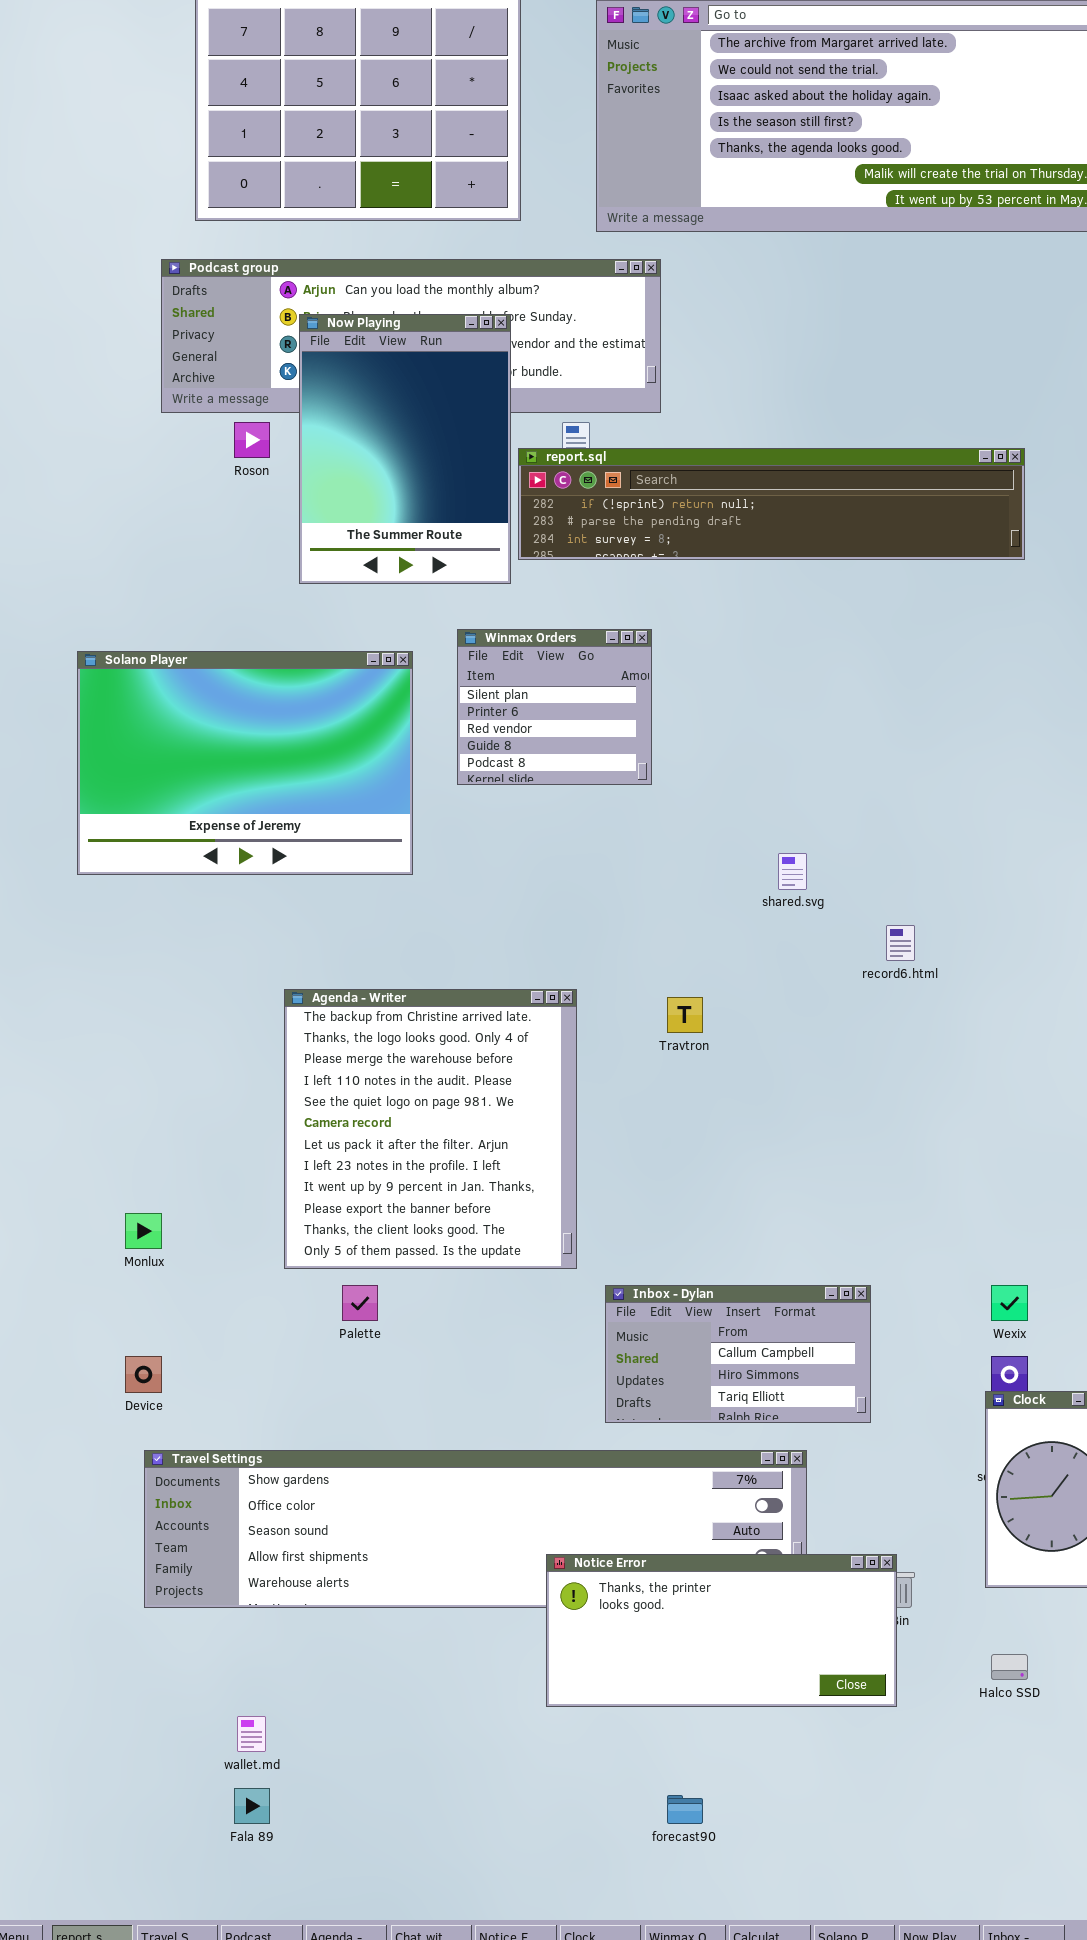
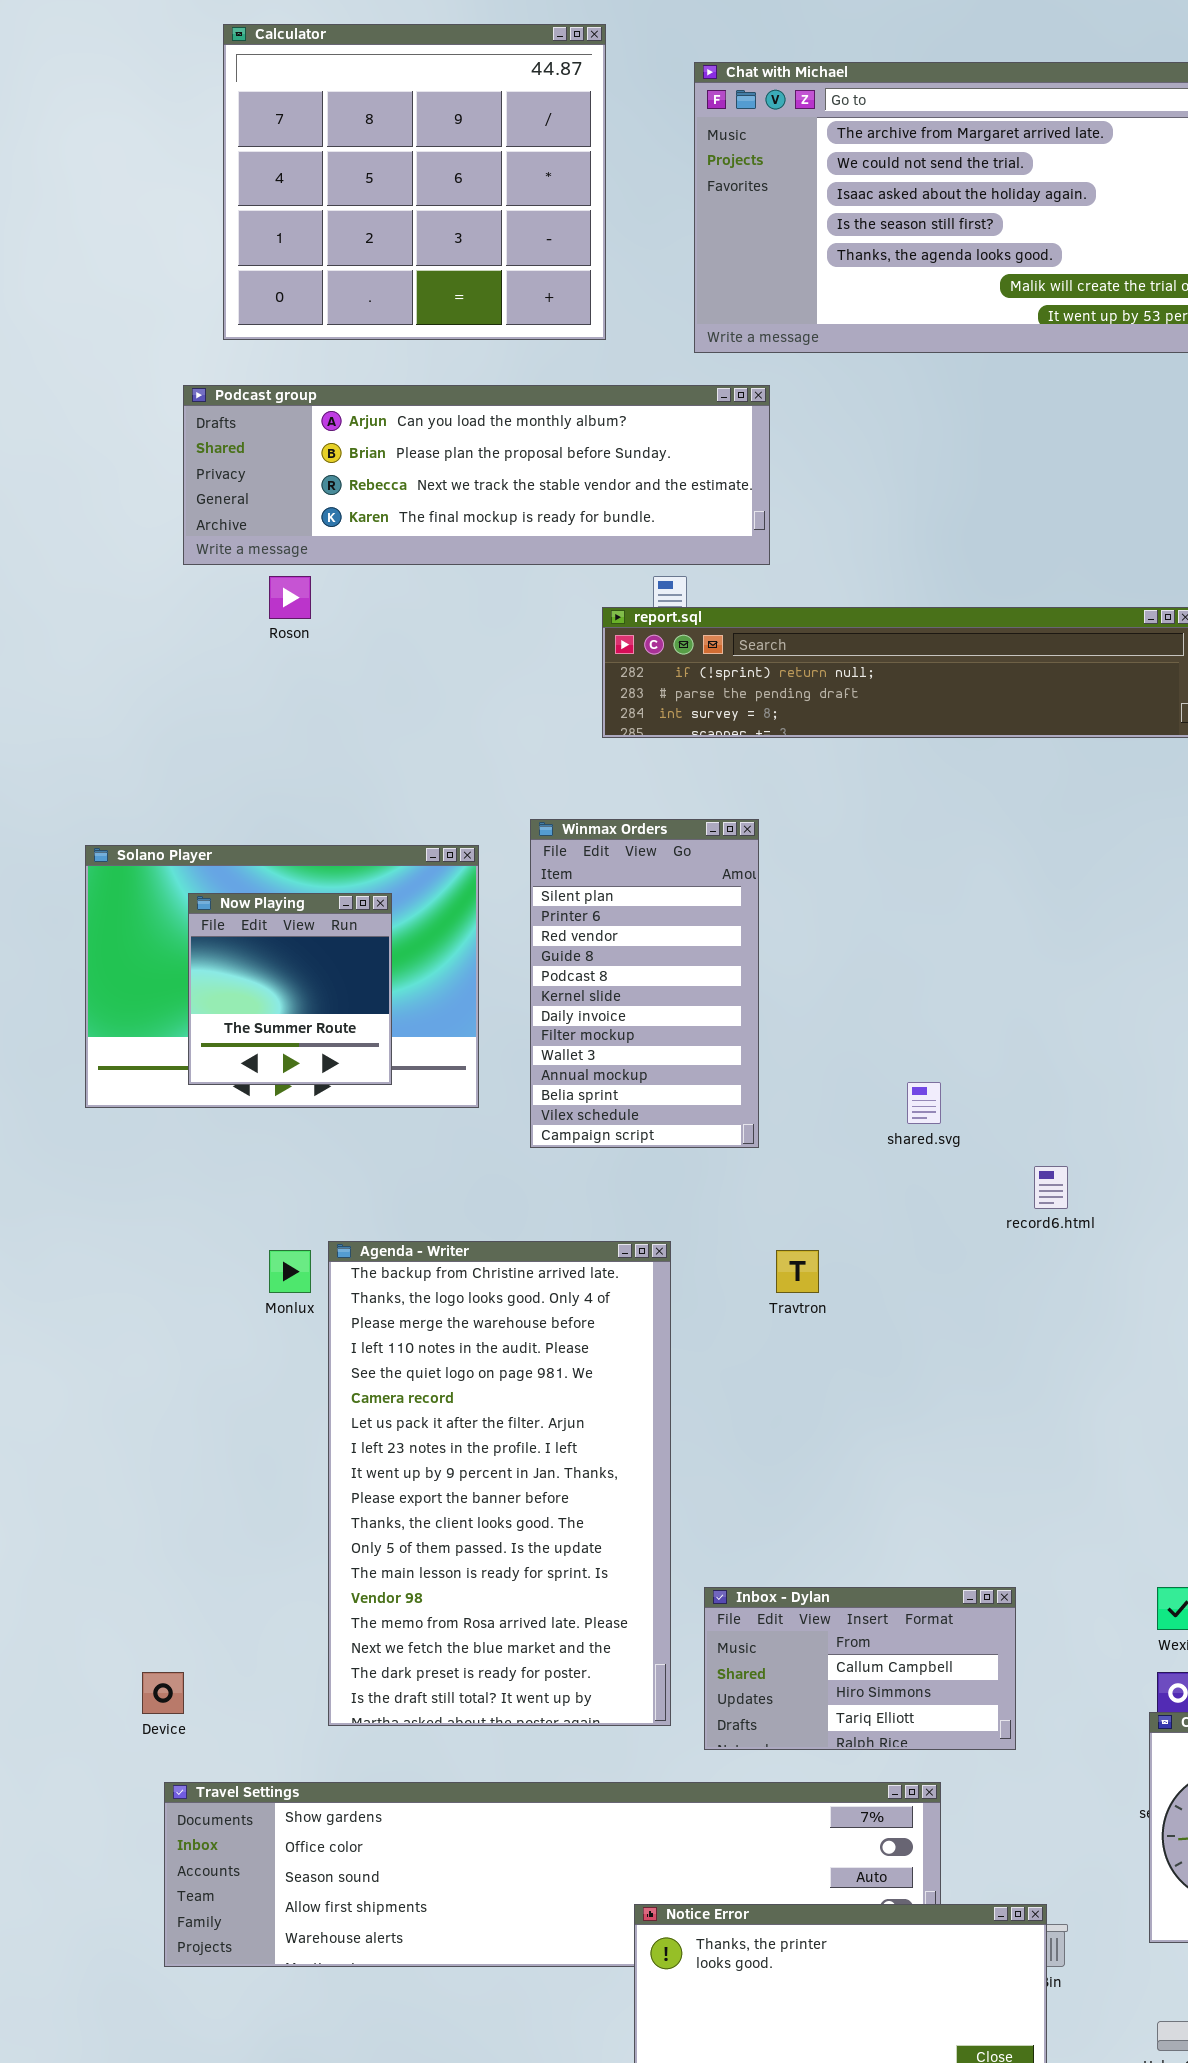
Now Playing: [299,314,511,584] -> [188,893,392,1085], moved, resized
Winmax Orders: [457,629,652,785] -> [530,819,759,1148], resized
Agenda - Writer: [284,989,577,1269] -> [328,1241,671,1726], resized
Monlux: [125,1213,162,1249] -> [269,1250,311,1293], moved

